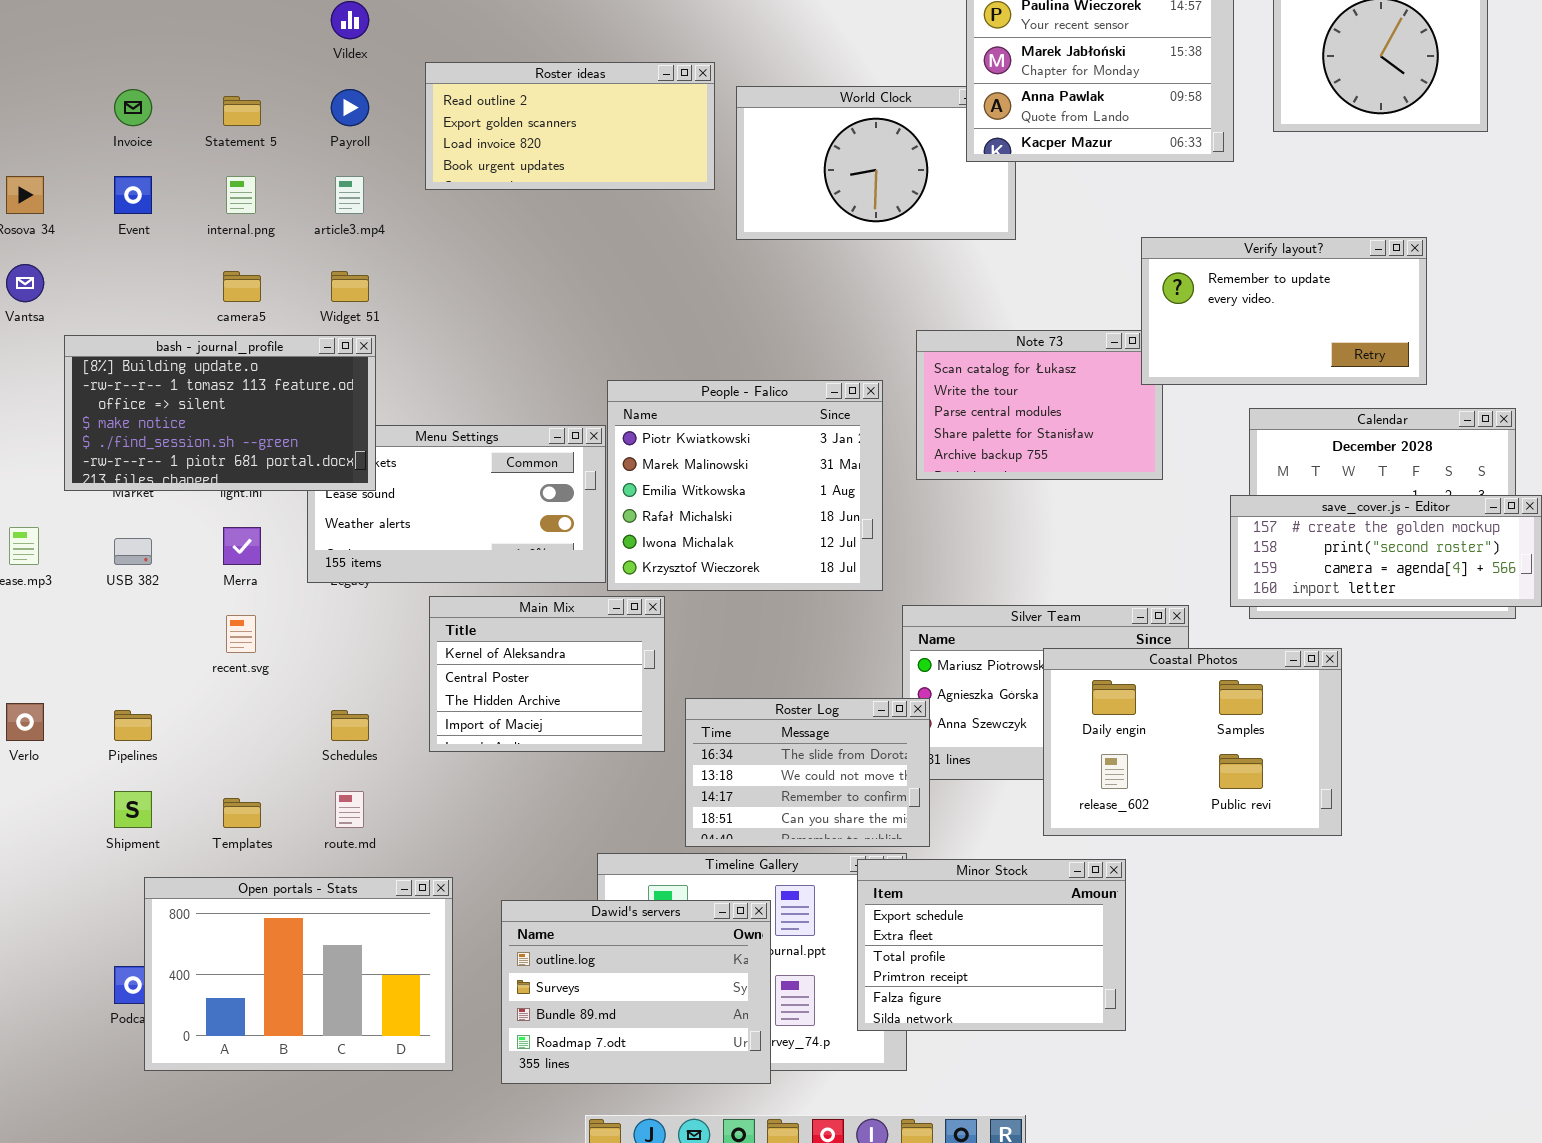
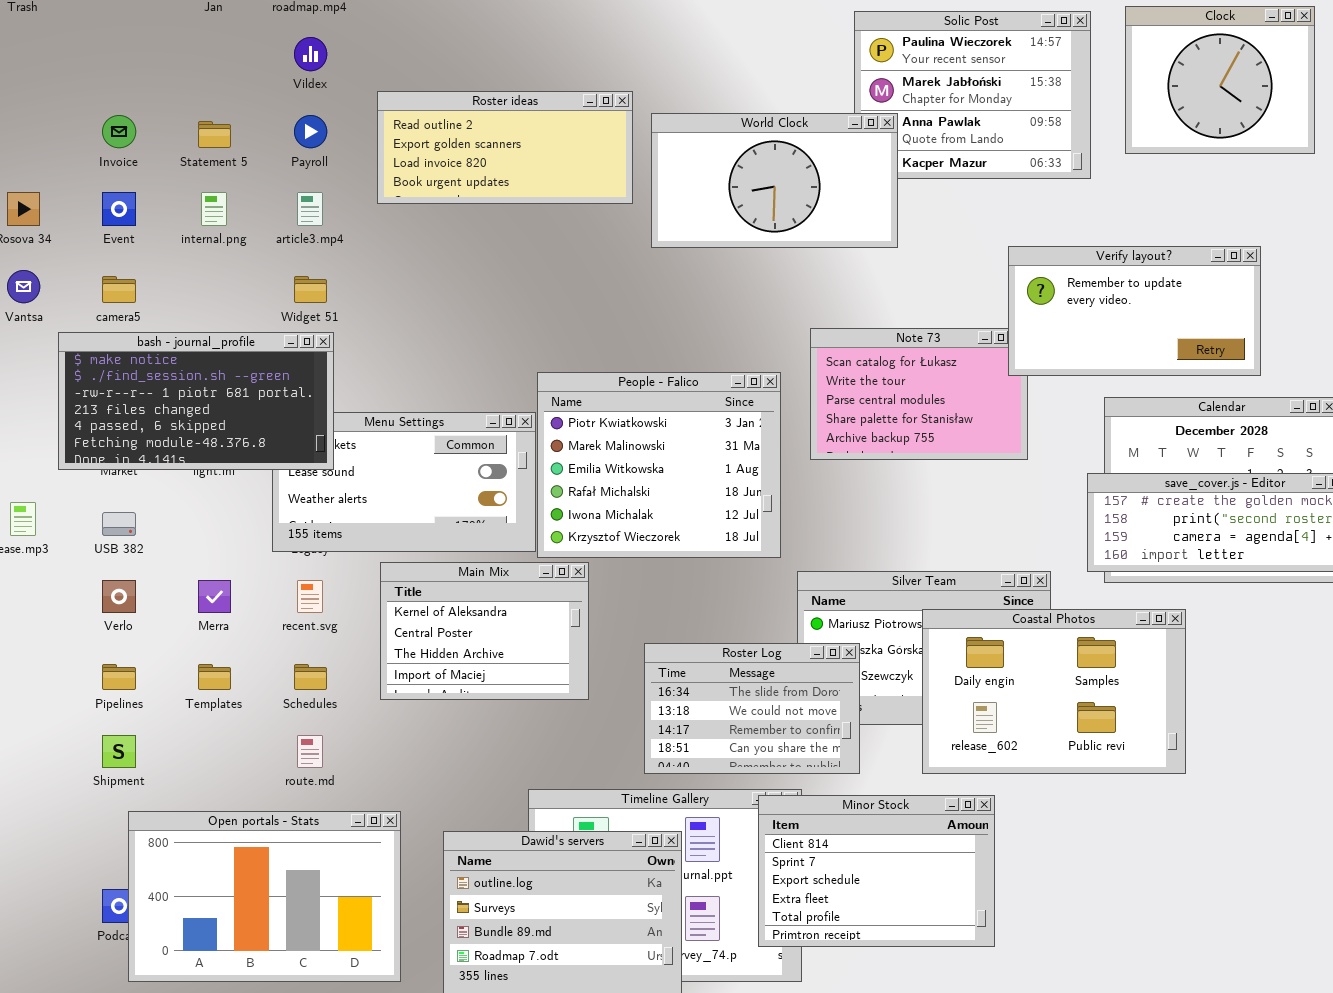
World Clock: [736,86,1016,240] -> [651,113,898,248], raised
camera5: [223,271,261,302] -> [102,276,136,303], moved
bash - journal_profile: [64,335,376,491] -> [58,332,334,470], scrolled down 3 rows
Merra: [223,527,261,565] -> [198,580,231,613], moved
recent.svg: [226,615,256,653] -> [297,580,323,613], moved
Roster Log: [685,698,930,847] -> [644,643,860,774], moved
Verlo: [6,703,44,741] -> [102,580,136,613], moved
Templates: [223,798,261,828] -> [198,664,231,690], moved
Minor Stock: [857,859,1126,1031] -> [758,795,995,947], scrolled up 2 rows

